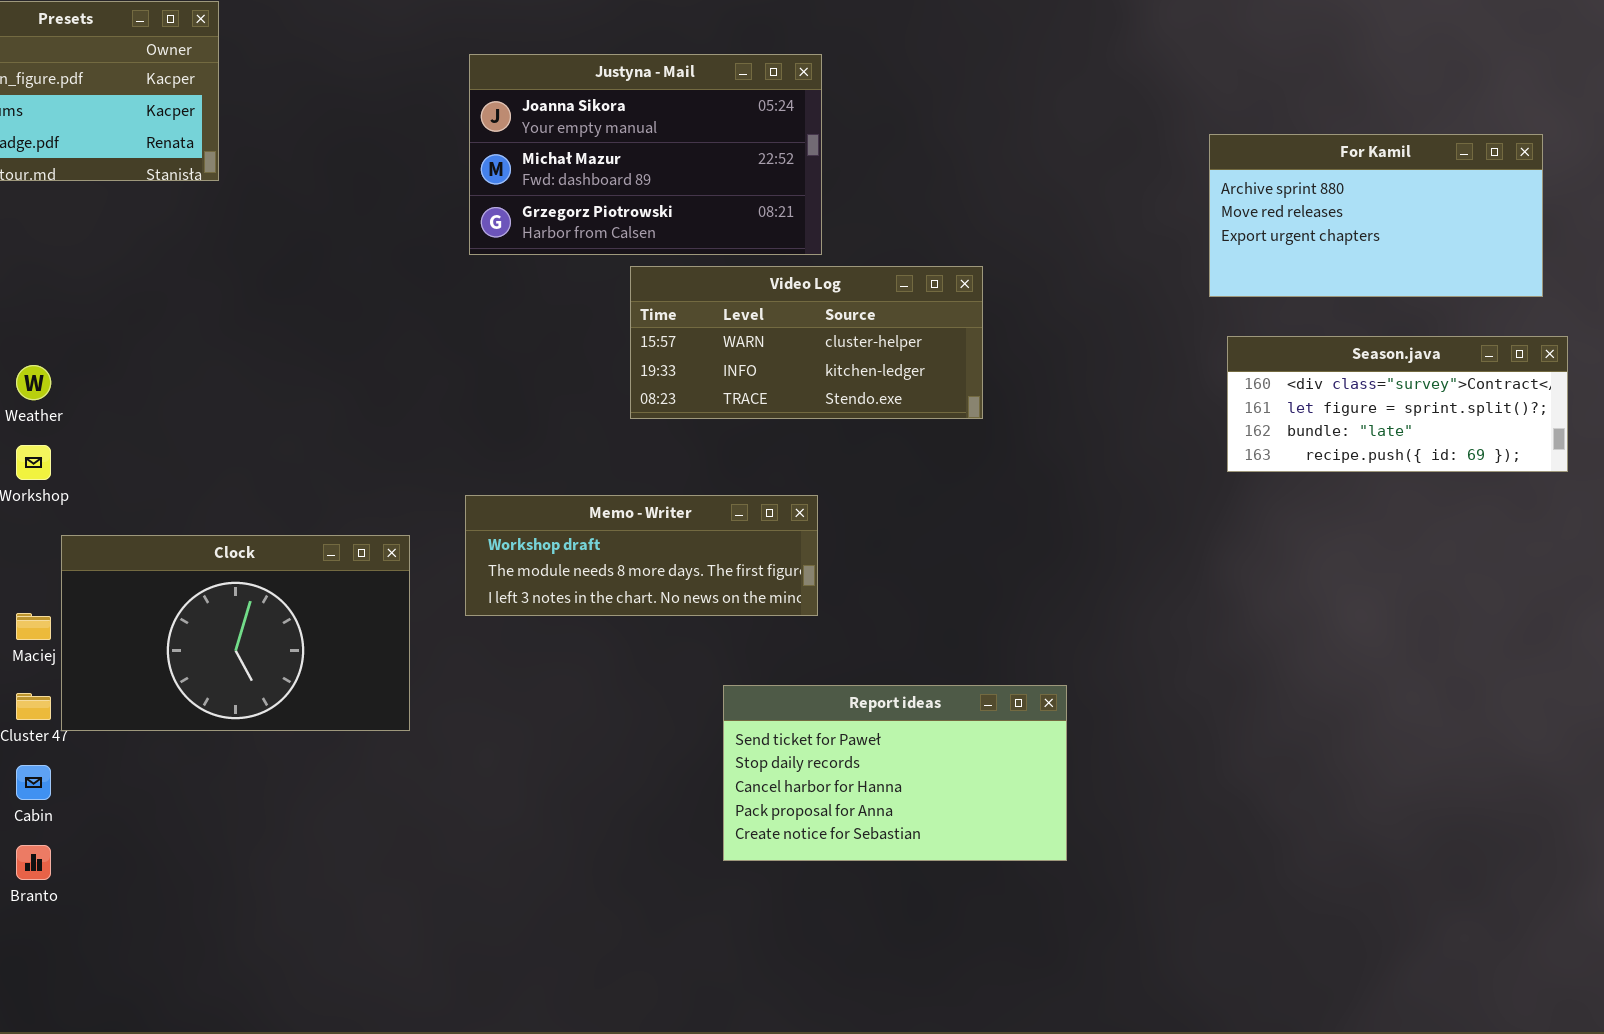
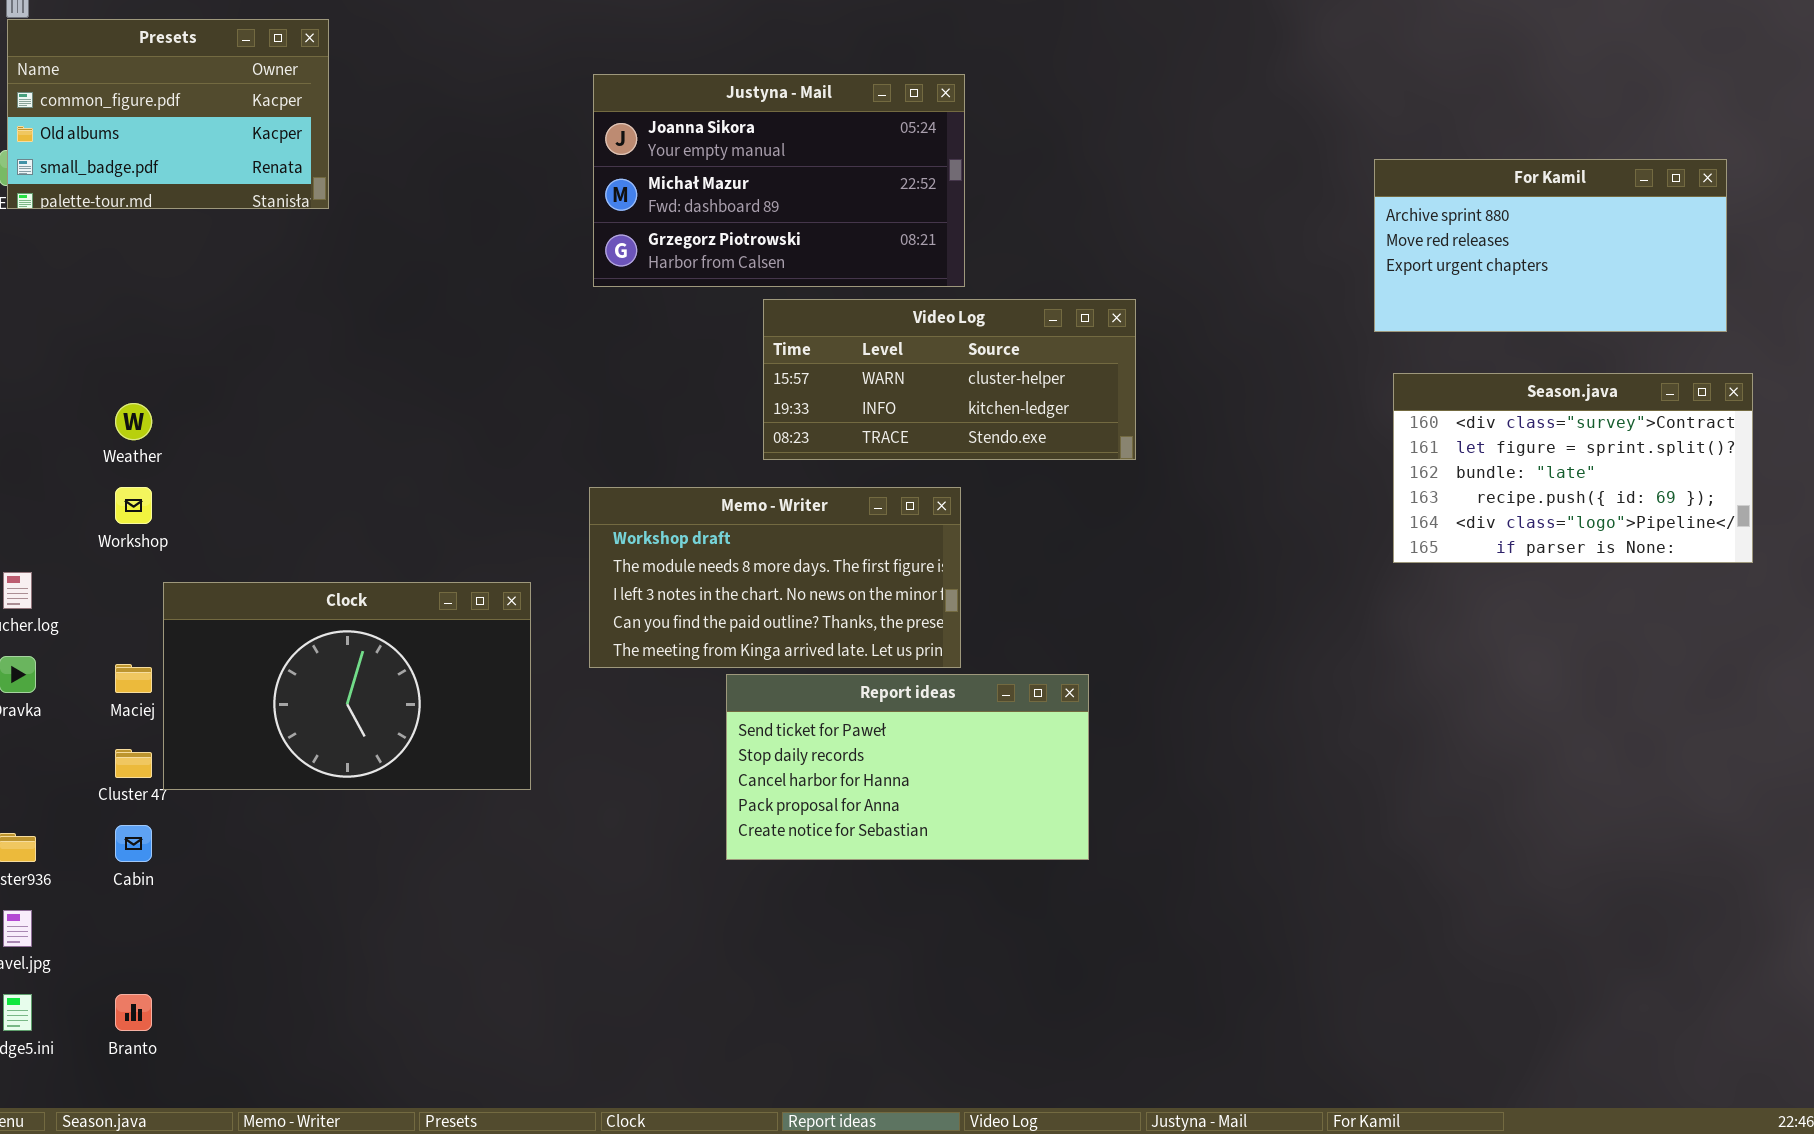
Season.java: [1227,336,1568,472] -> [1393,373,1753,563], resized
Memo - Writer: [465,495,818,616] -> [589,487,961,668], resized
Report ideas: [723,685,1067,861] -> [726,674,1089,860], moved
Branto: [16,845,51,880] -> [115,994,152,1031], moved

